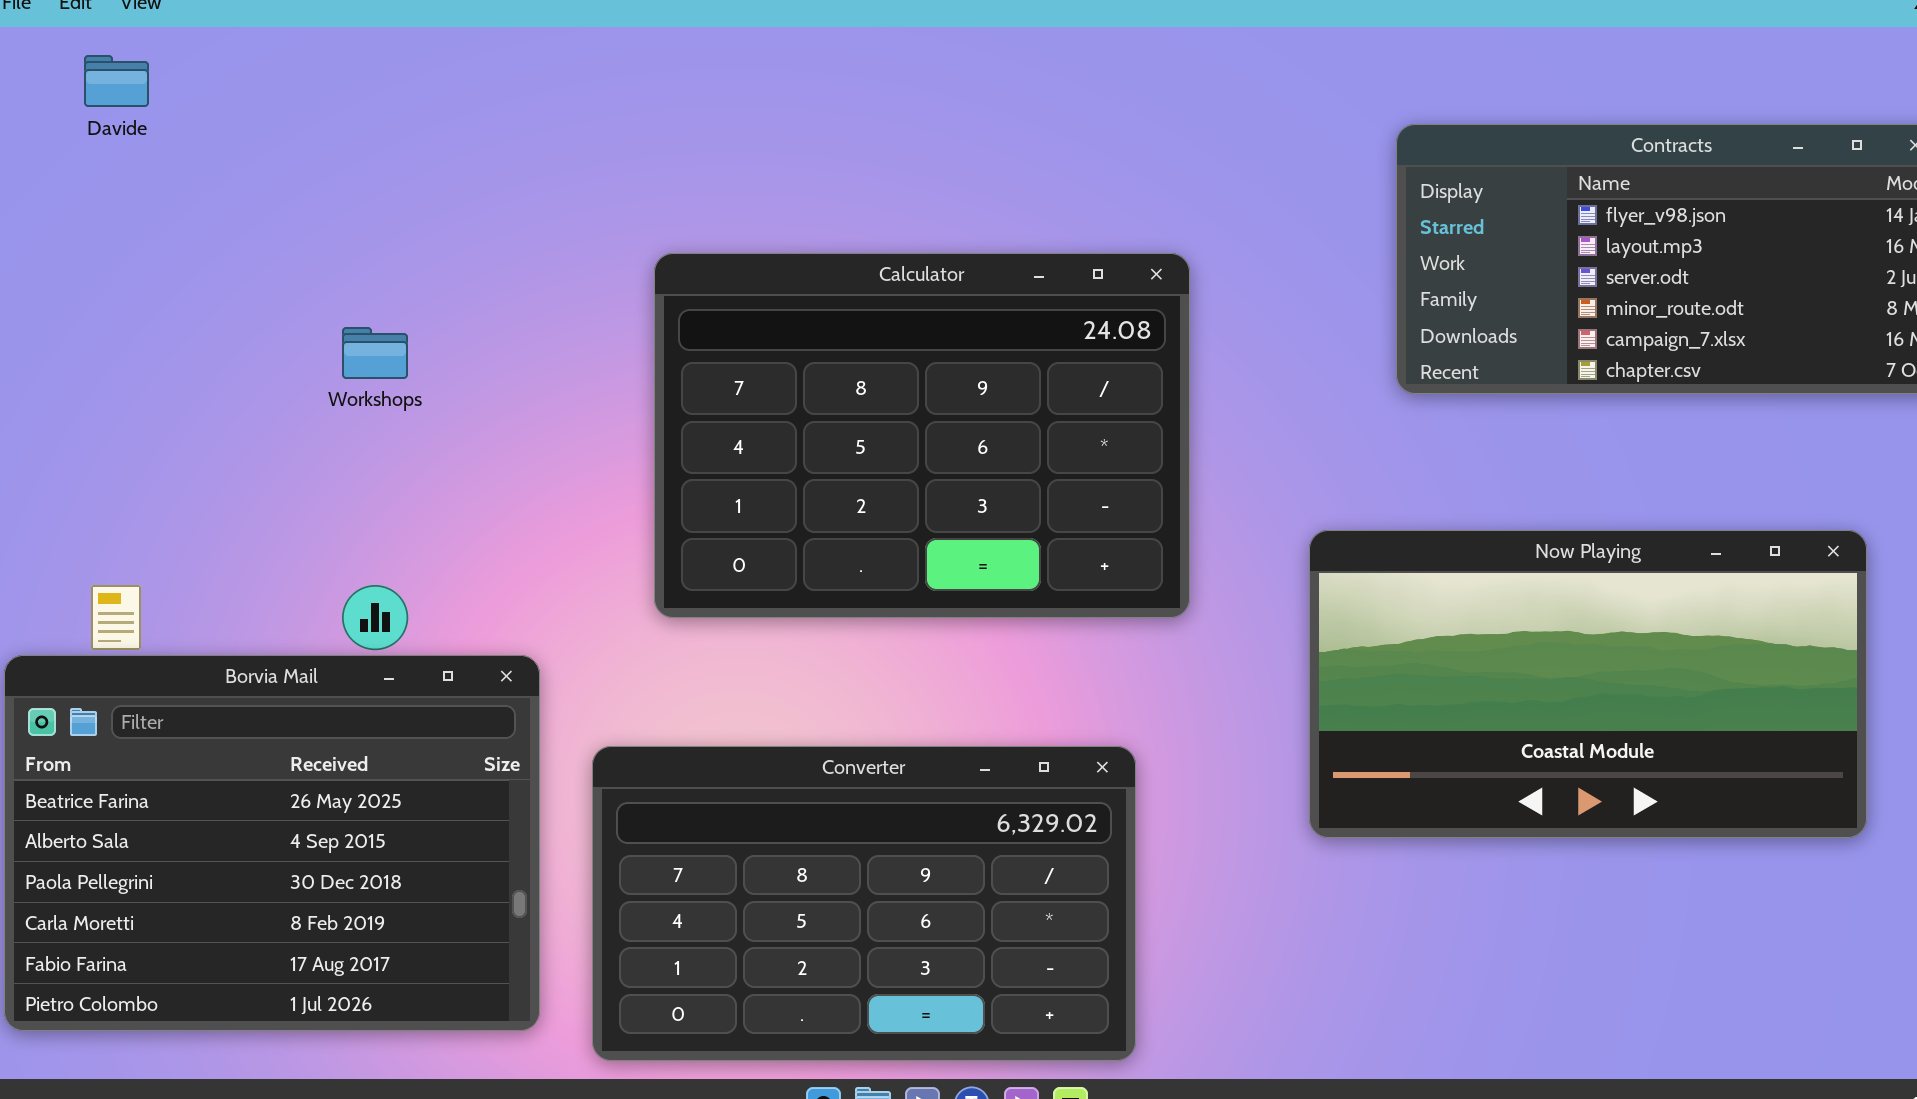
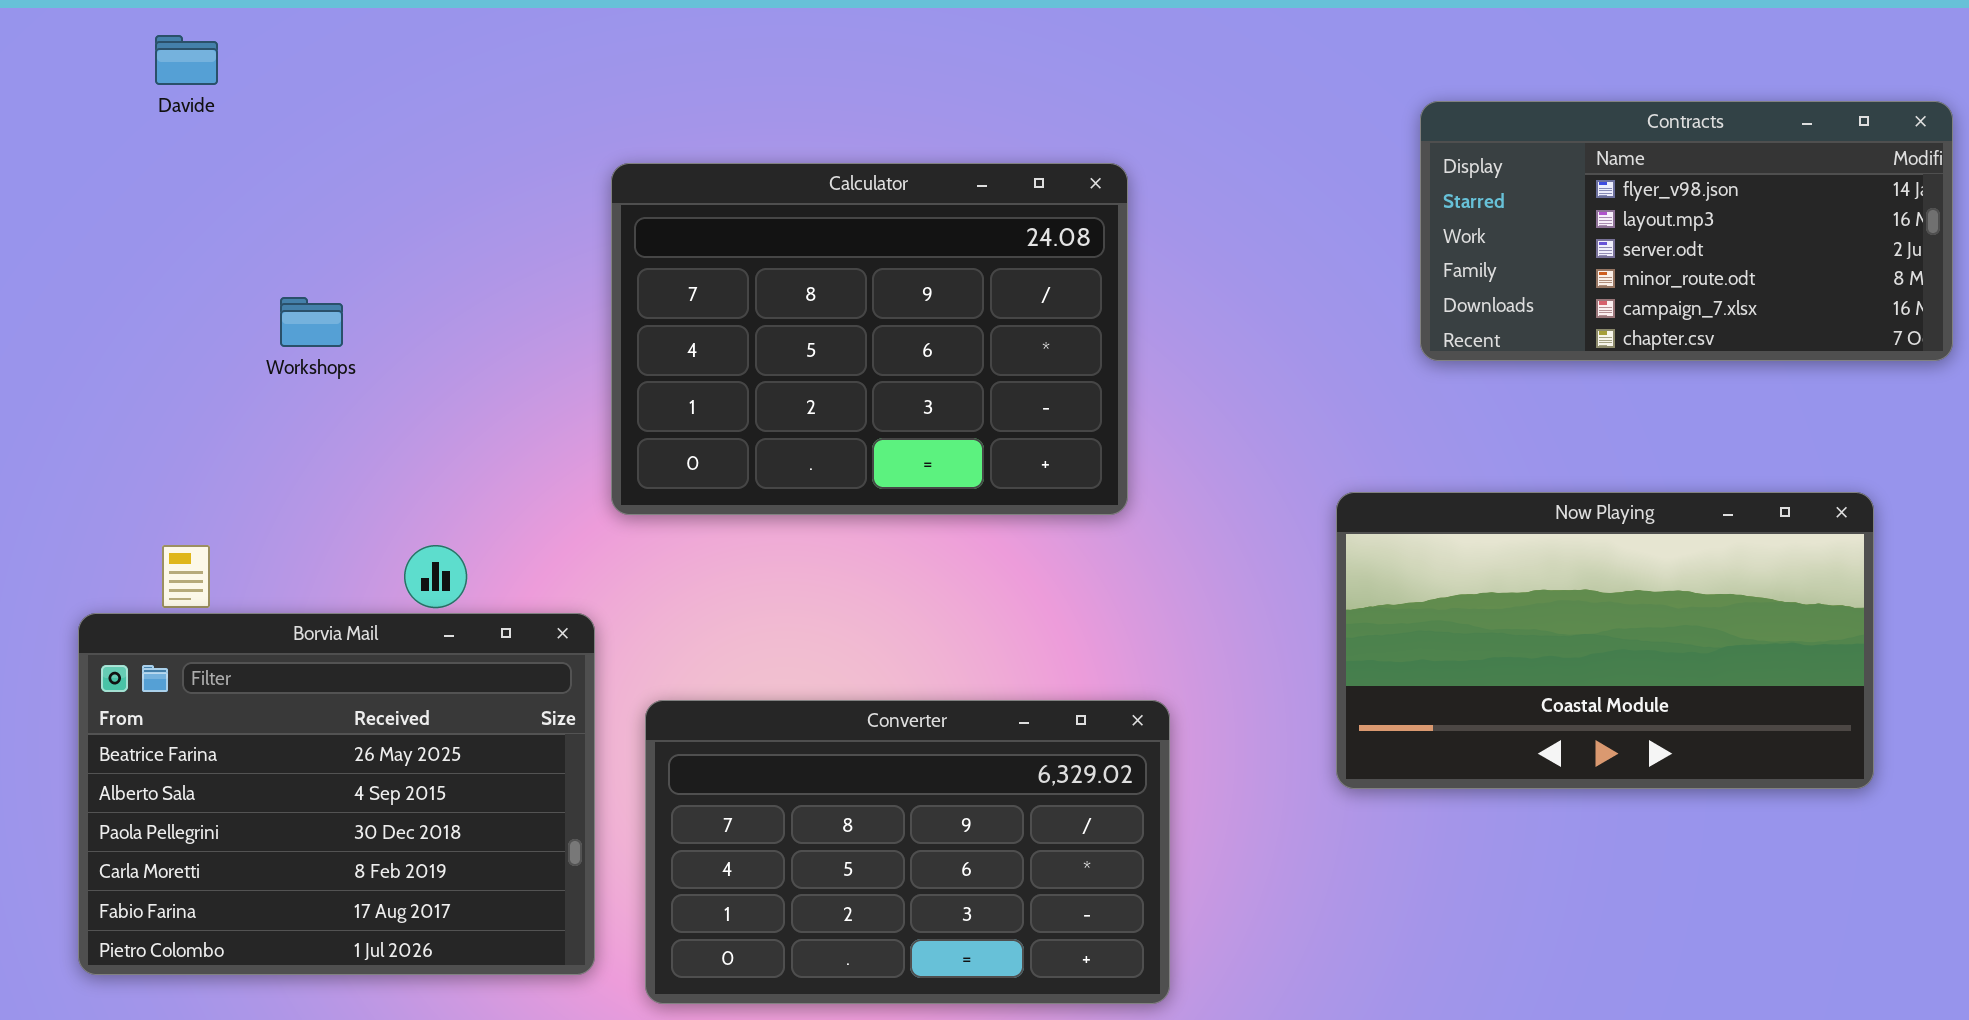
Calculator: [654,253,1190,618] -> [611,163,1128,515], moved
Workshops: [342,327,408,379] -> [280,297,343,347], moved

